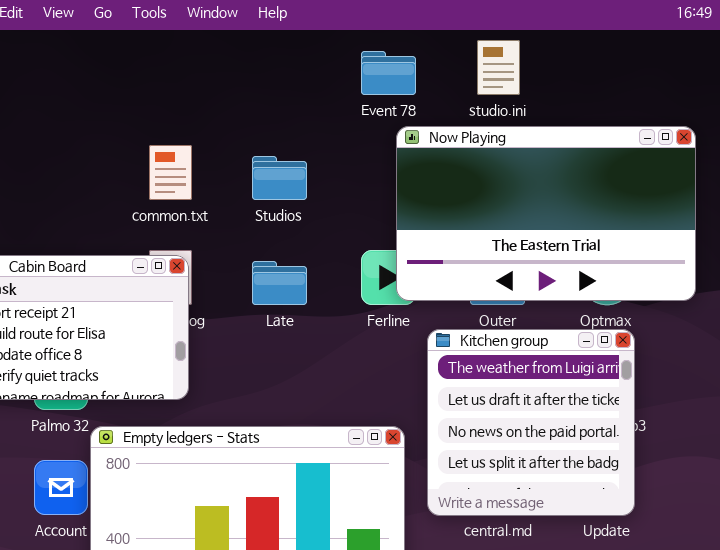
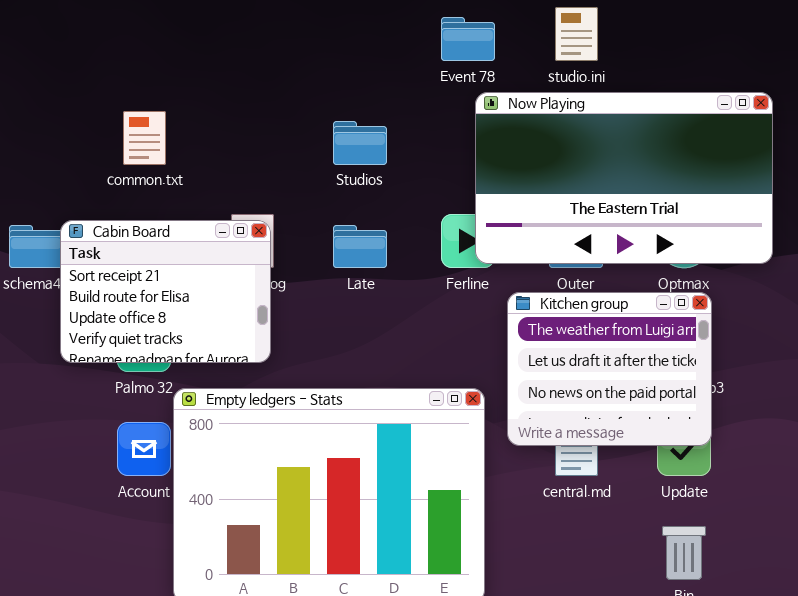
common.txt: [149,145,192,200] -> [123,111,166,165], moved
Kitchen group: [427,329,635,516] -> [507,292,712,446], resized

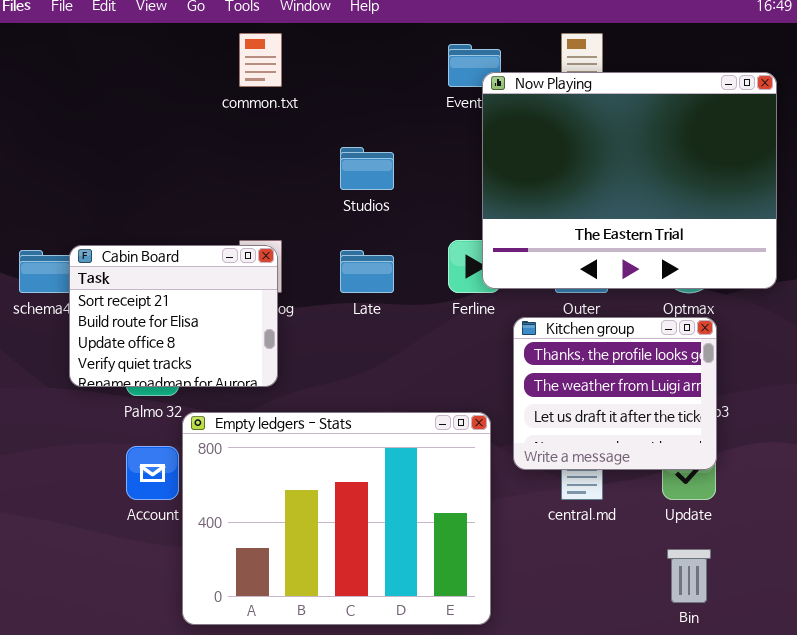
Now Playing: [475,92,773,264] -> [482,72,777,289], resized
common.txt: [123,111,166,165] -> [239,33,282,87], moved
Kitchen group: [507,292,712,446] -> [513,317,717,470], scrolled up 1 row

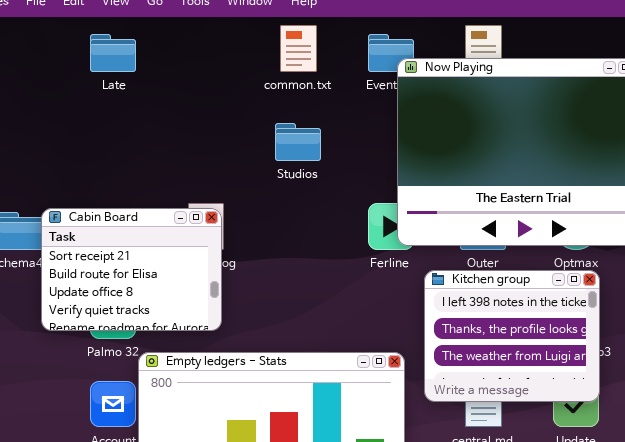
common.txt: [239,33,282,87] -> [280,25,317,72], moved
Late: [340,250,394,293] -> [90,34,136,72], moved
Kitchen group: [513,317,717,470] -> [424,270,600,402], scrolled up 1 row

